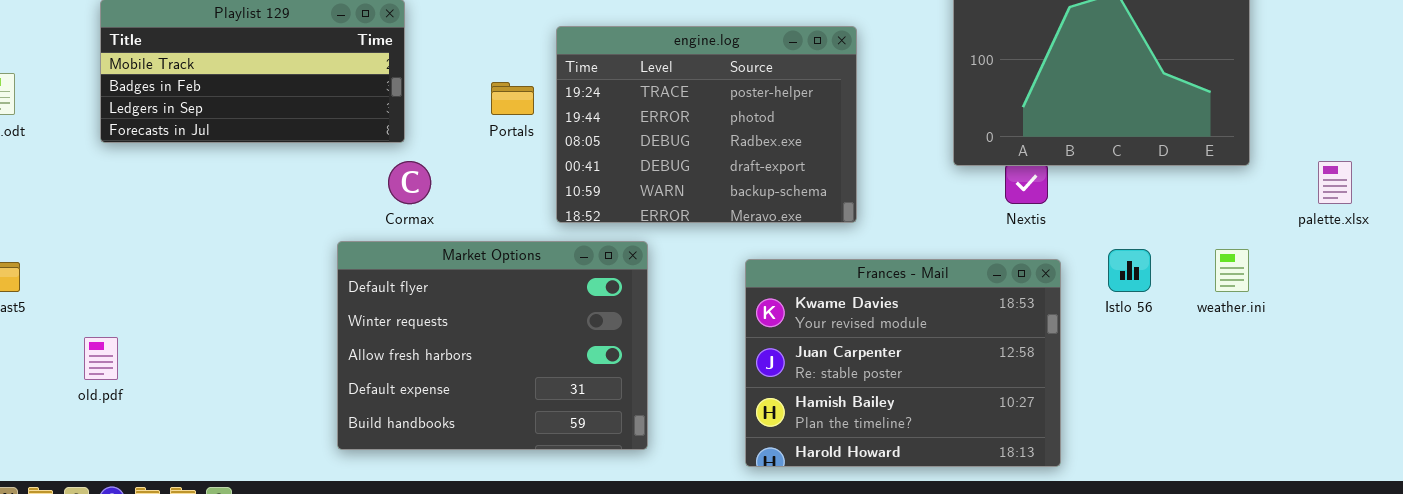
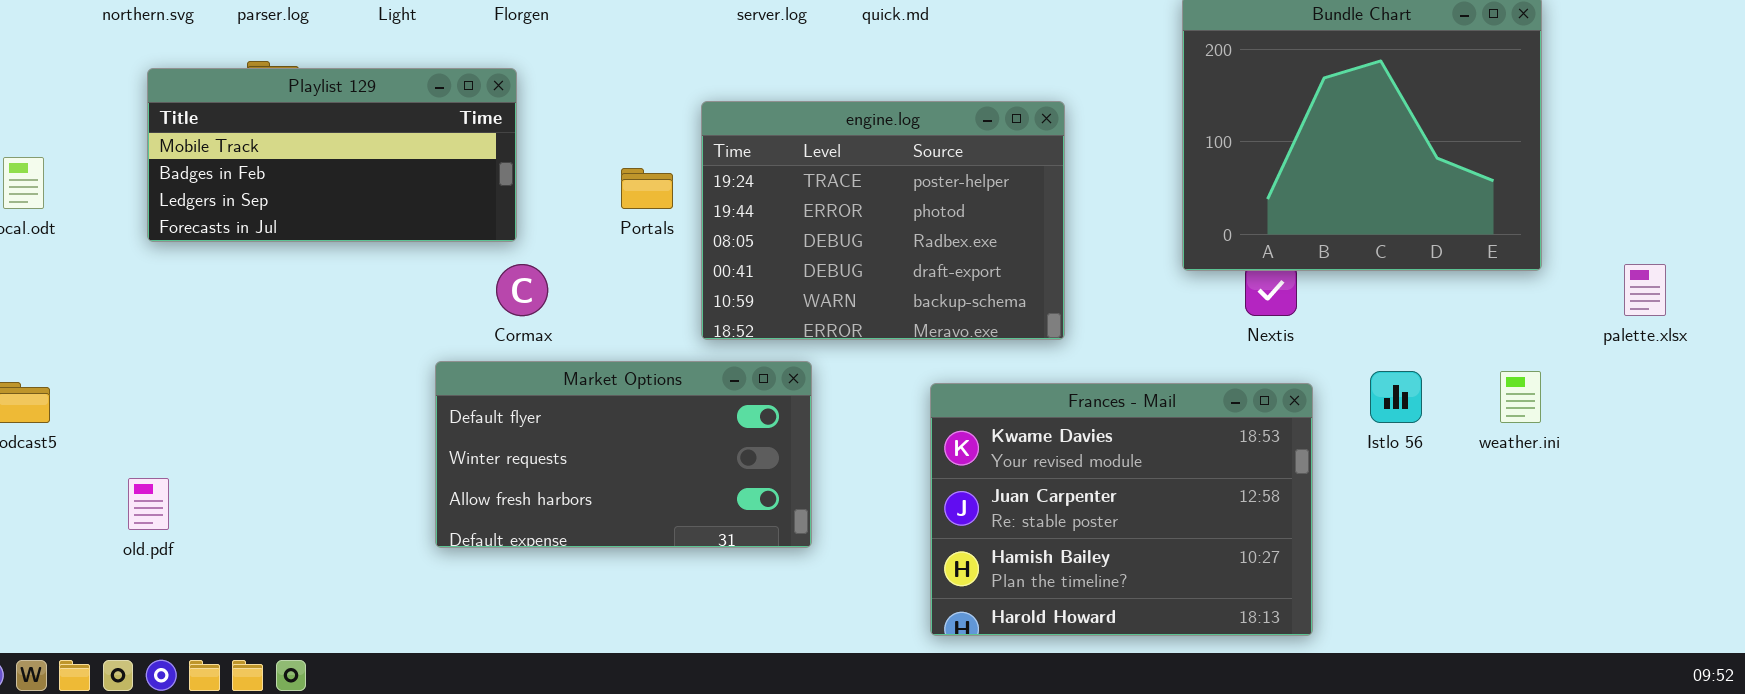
Market Options: [337,241,648,450] -> [435,361,812,548], resized

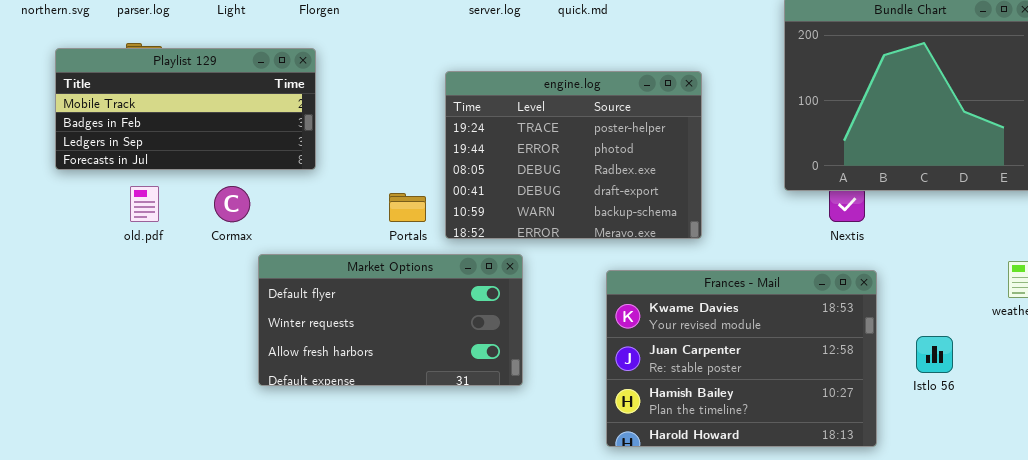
Portals: [621,168,673,209] -> [389,193,426,222], moved
Cormax: [496,264,548,316] -> [214,186,250,222], moved
Istlo 56: [1370,371,1422,423] -> [916,336,953,373], moved
old.pdf: [128,478,169,530] -> [130,186,159,222], moved

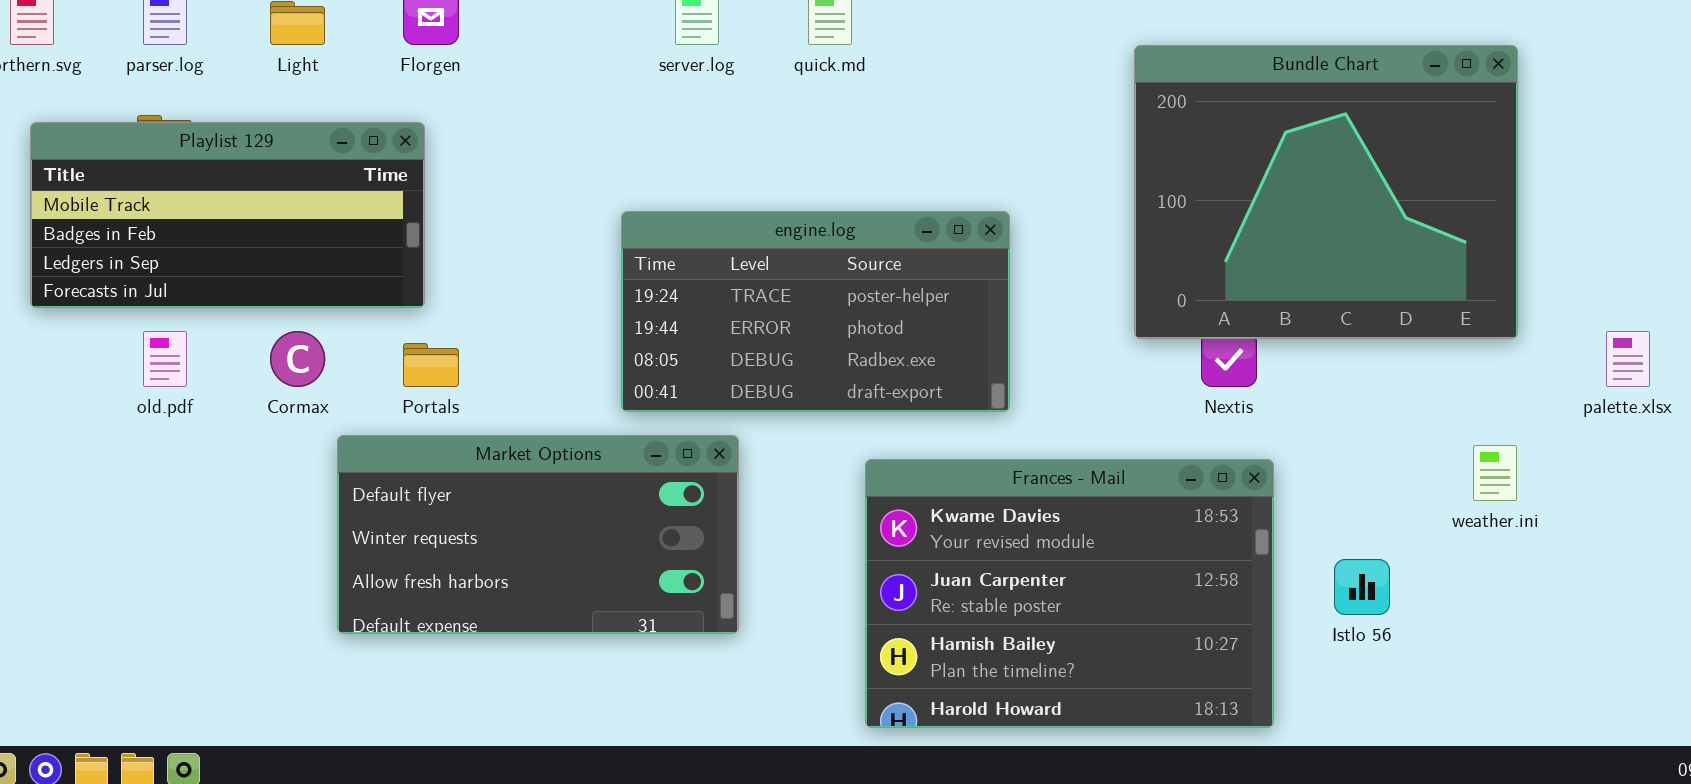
engine.log: [445,71,702,239] -> [621,211,1010,412], resized
Portals: [389,193,426,222] -> [403,343,459,387], moved

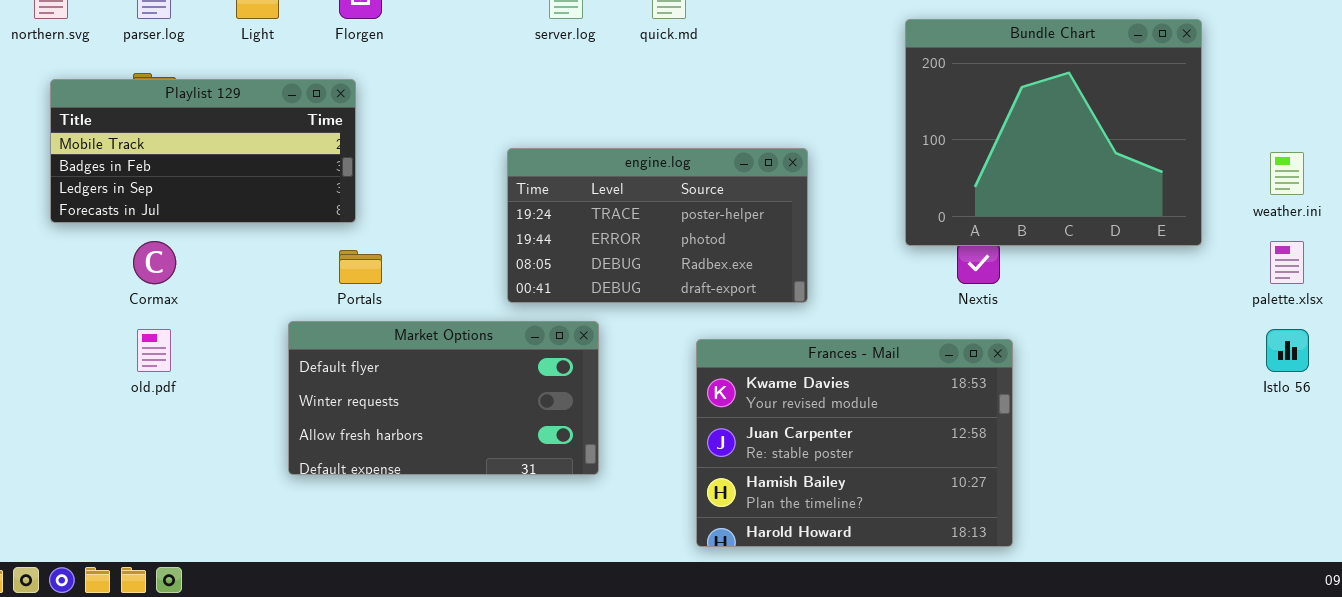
old.pdf: [143,331,187,387] -> [137,329,171,372], moved
Cormax: [270,331,325,387] -> [133,241,176,284], moved
weather.ini: [1473,445,1517,501] -> [1270,152,1304,195], moved
Istlo 56: [1334,559,1390,615] -> [1266,329,1309,372], moved

